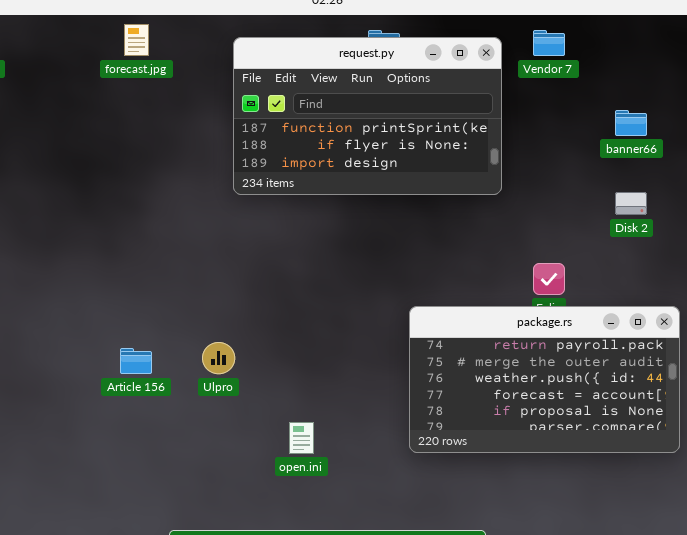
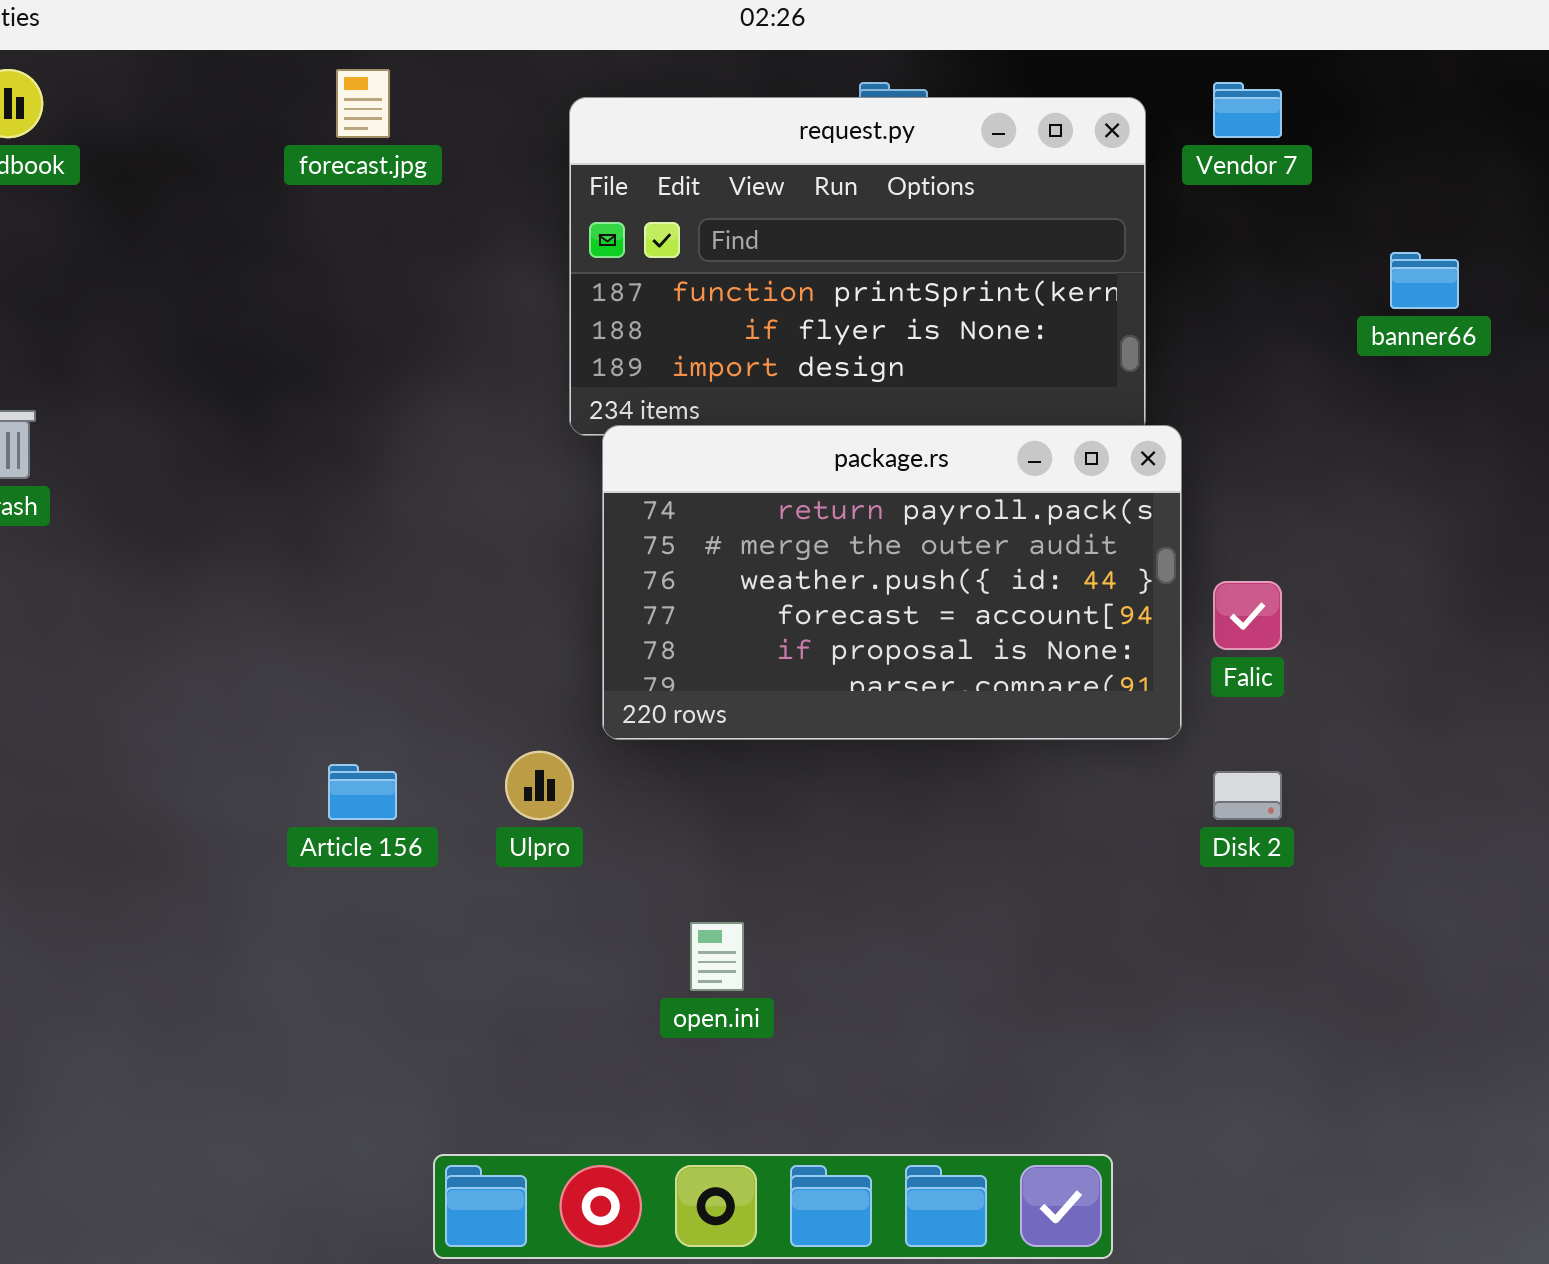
Disk 2: [615,192,647,215] -> [1213,771,1282,820], moved
package.rs: [409,306,680,453] -> [602,425,1182,740], moved

